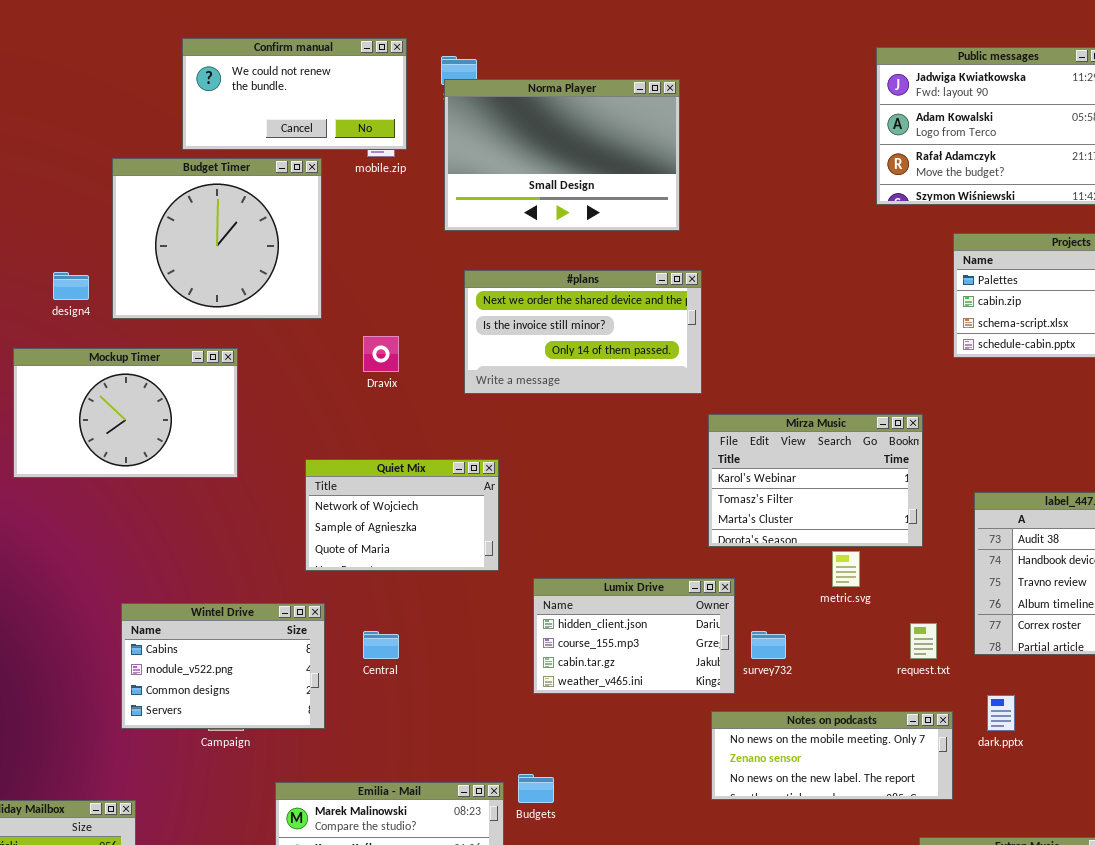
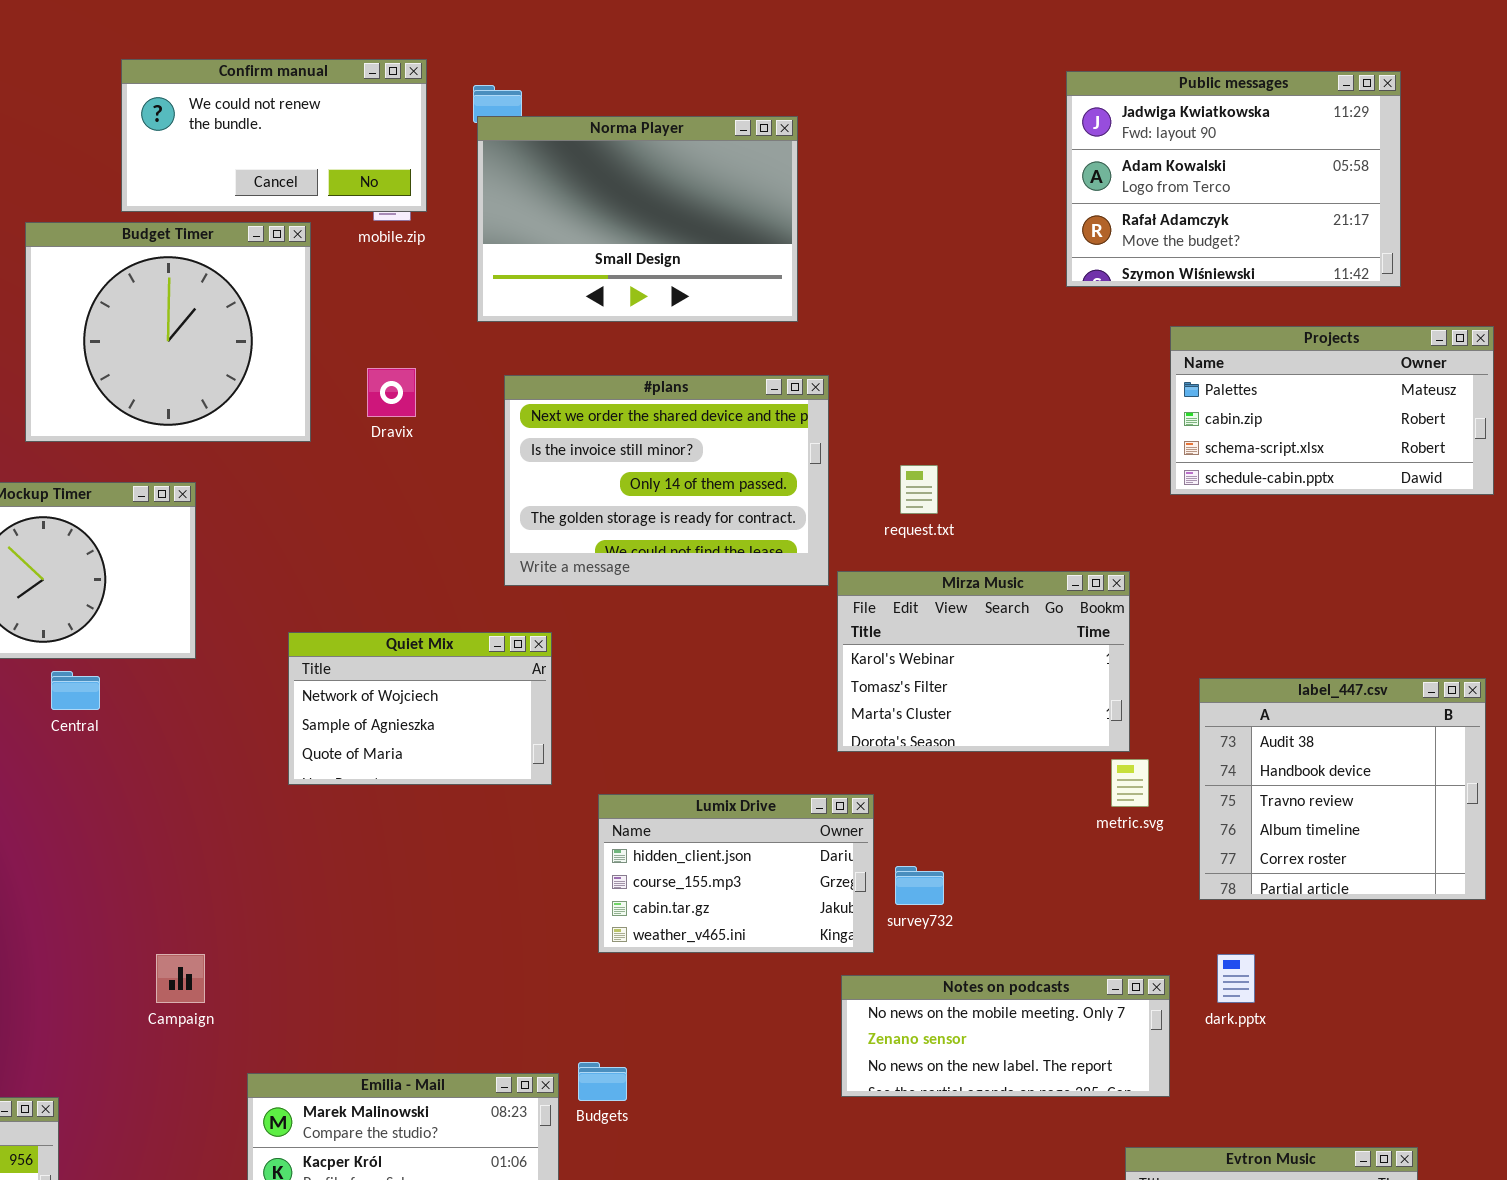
#plans: [464,270,702,394] -> [504,375,829,586], resized
Dravix: [363,336,399,372] -> [367,368,416,417], moved
metric.svg: [832,551,860,587] -> [1111,759,1149,807], moved
Wintel Drive: [121,603,325,729] -> none, closed
request.txt: [910,623,937,659] -> [900,465,938,514], moved
Central: [363,631,399,659] -> [51,671,100,710], moved

